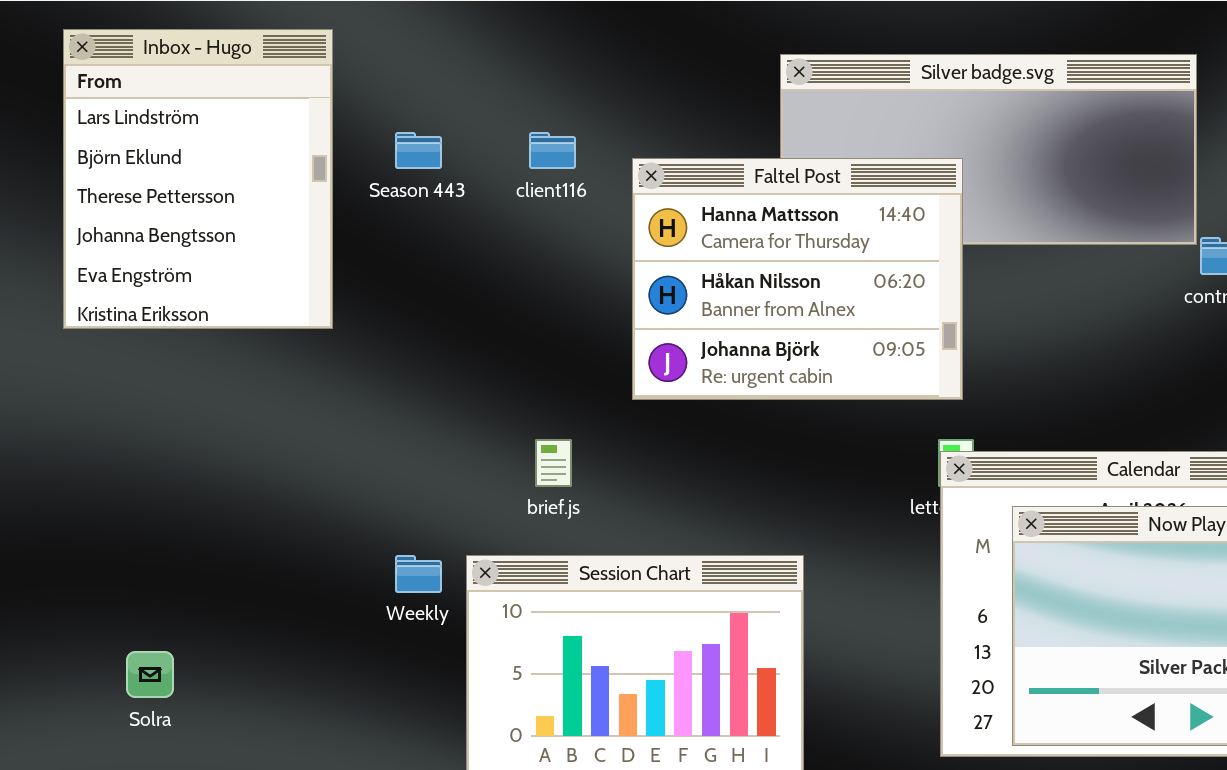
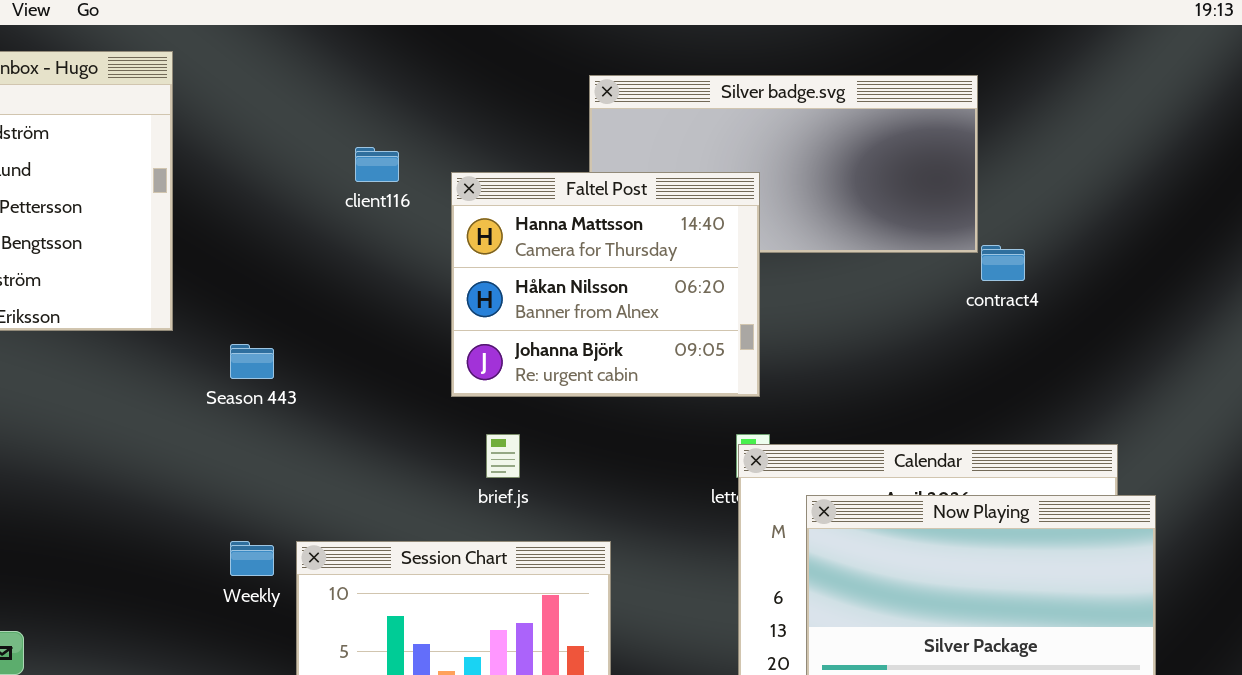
Season 443: [395,132,442,169] -> [230,344,274,379], moved
brief.js: [535,439,572,487] -> [486,434,520,478], moved

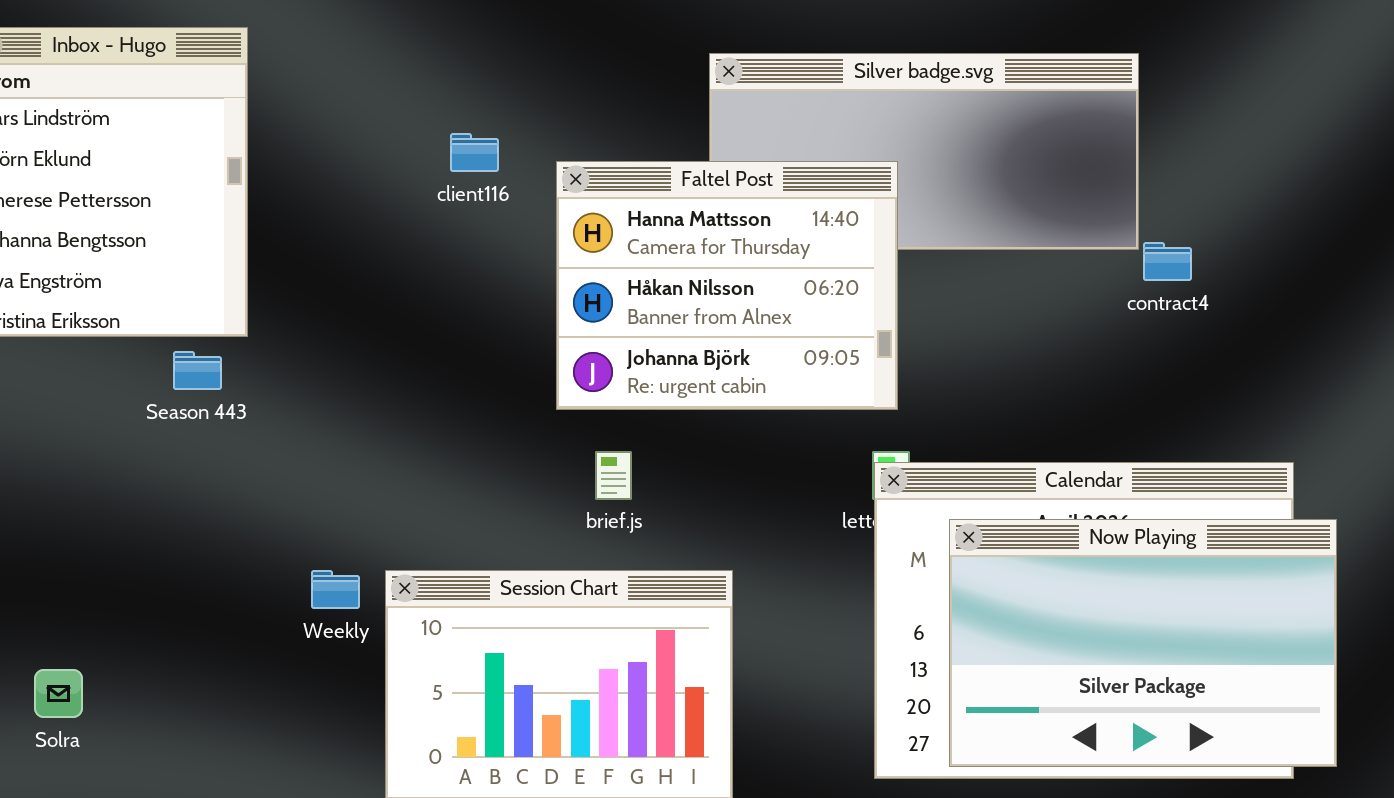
Season 443: [230,344,274,379] -> [173,351,222,390], moved

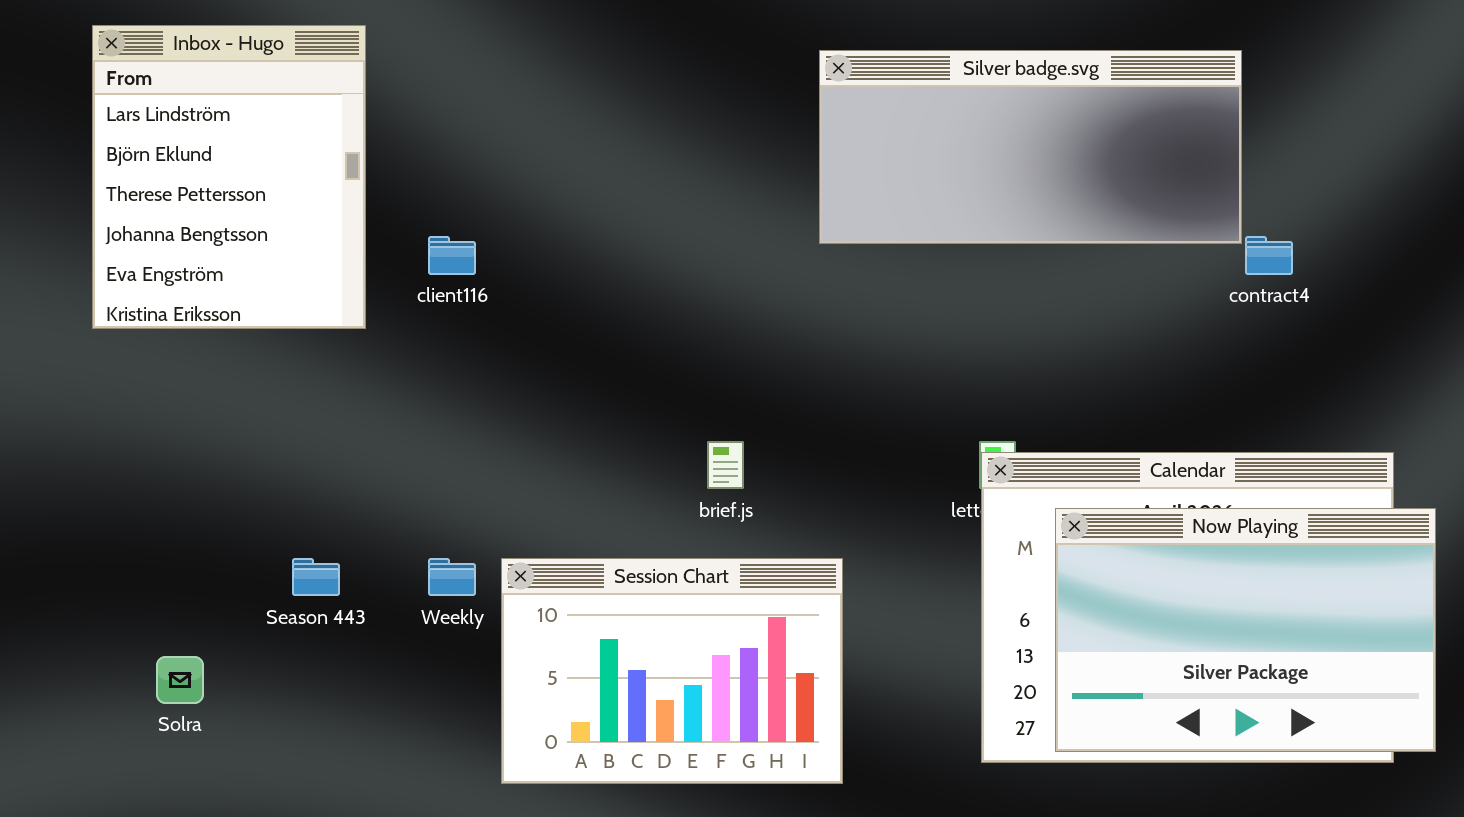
client116: [450,133,499,172] -> [428,236,476,275], moved
Faltel Post: [556,161,898,410] -> none, closed
Season 443: [173,351,222,390] -> [292,558,340,596], moved

